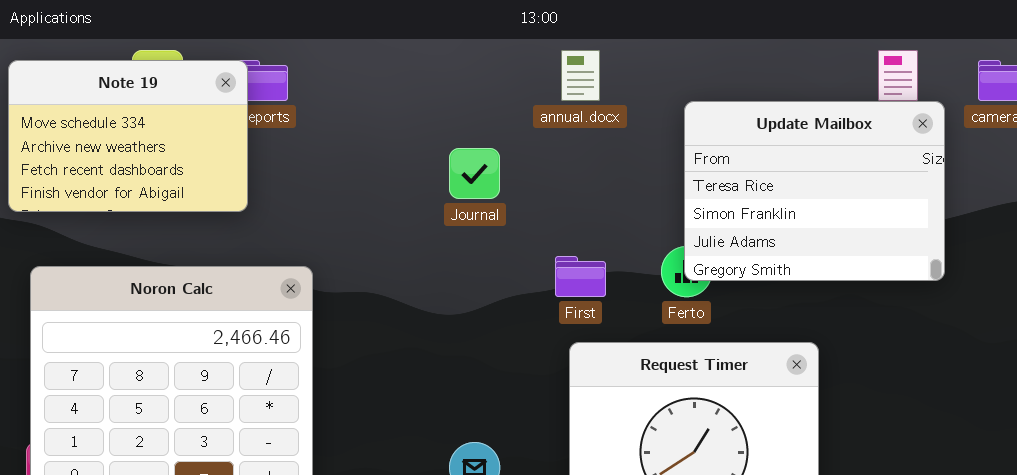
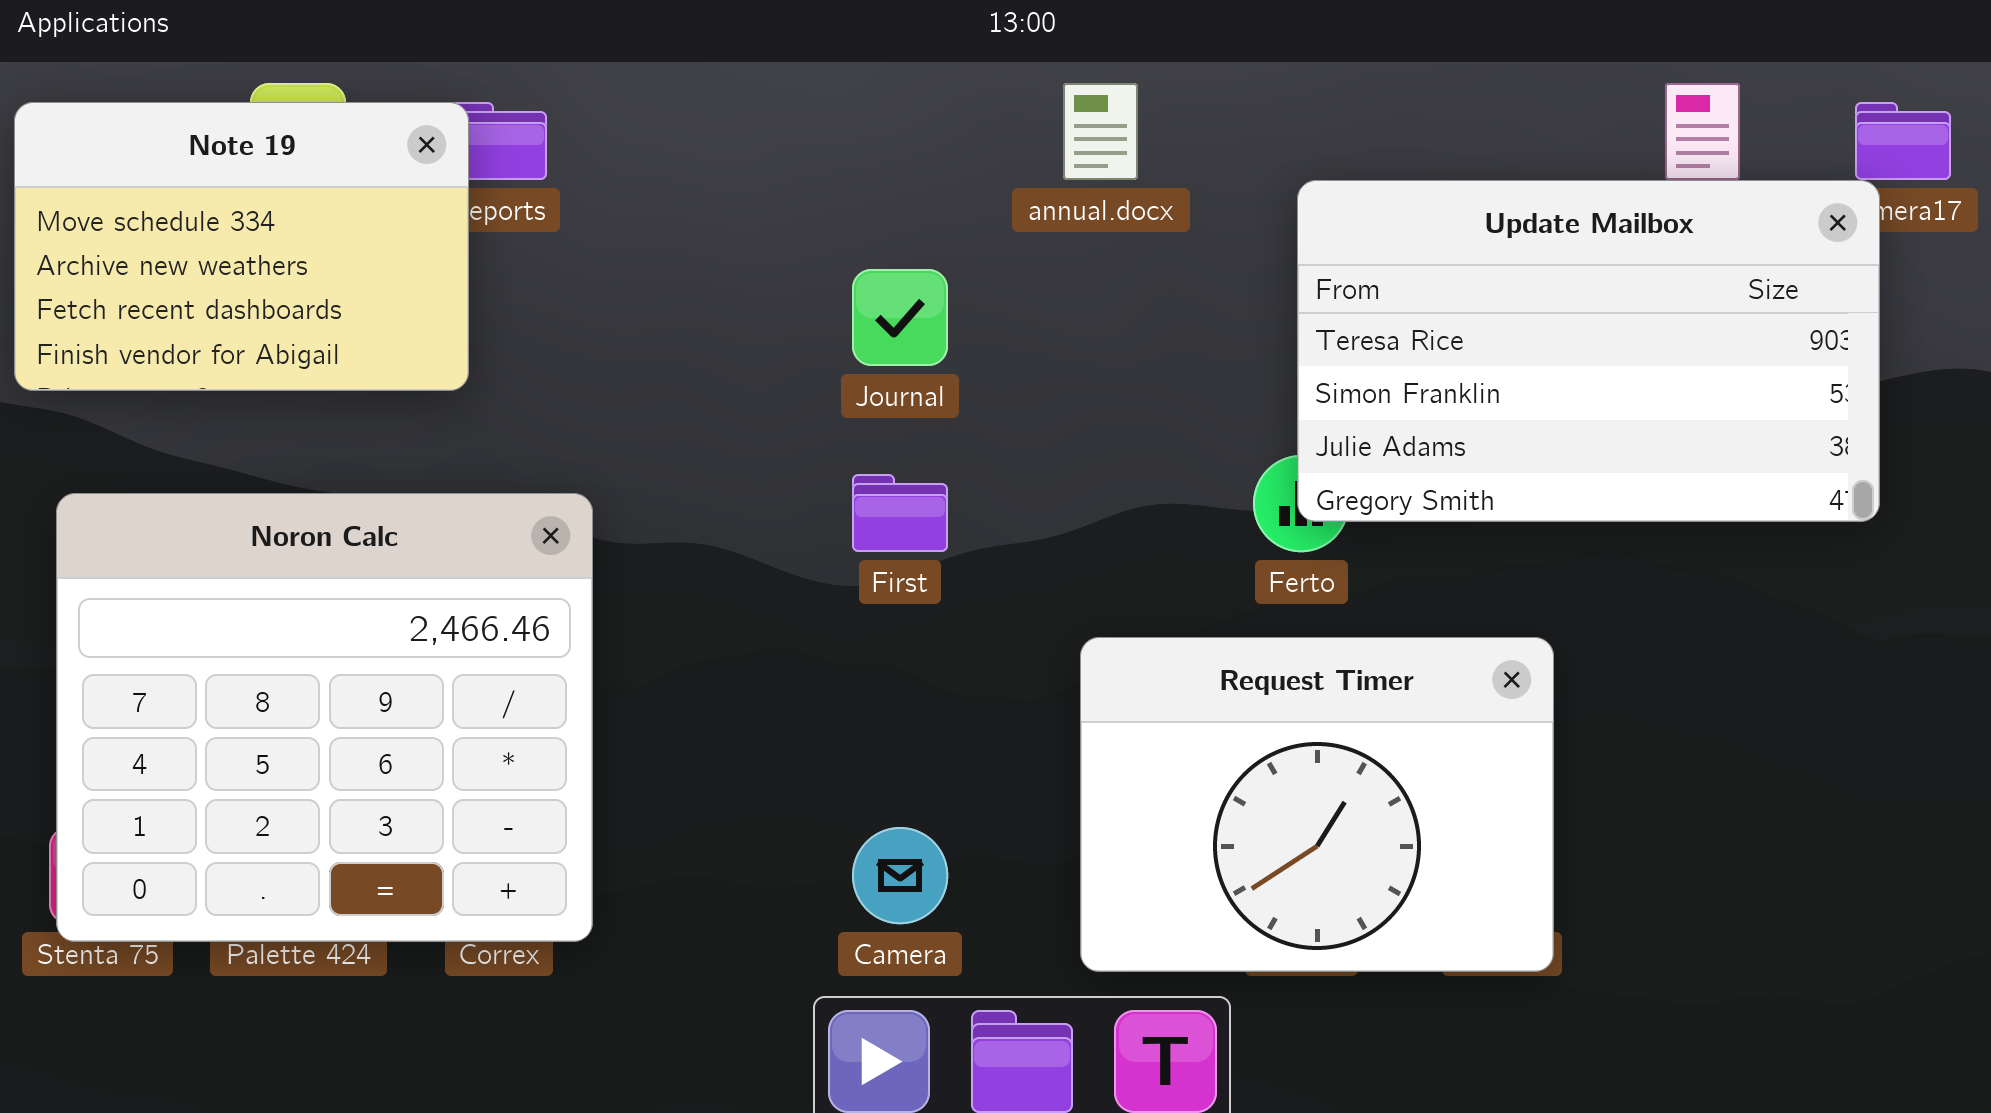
Update Mailbox: [684,101,945,281] -> [1297,180,1880,522], resized
First: [555,256,606,297] -> [852,474,948,552], moved

